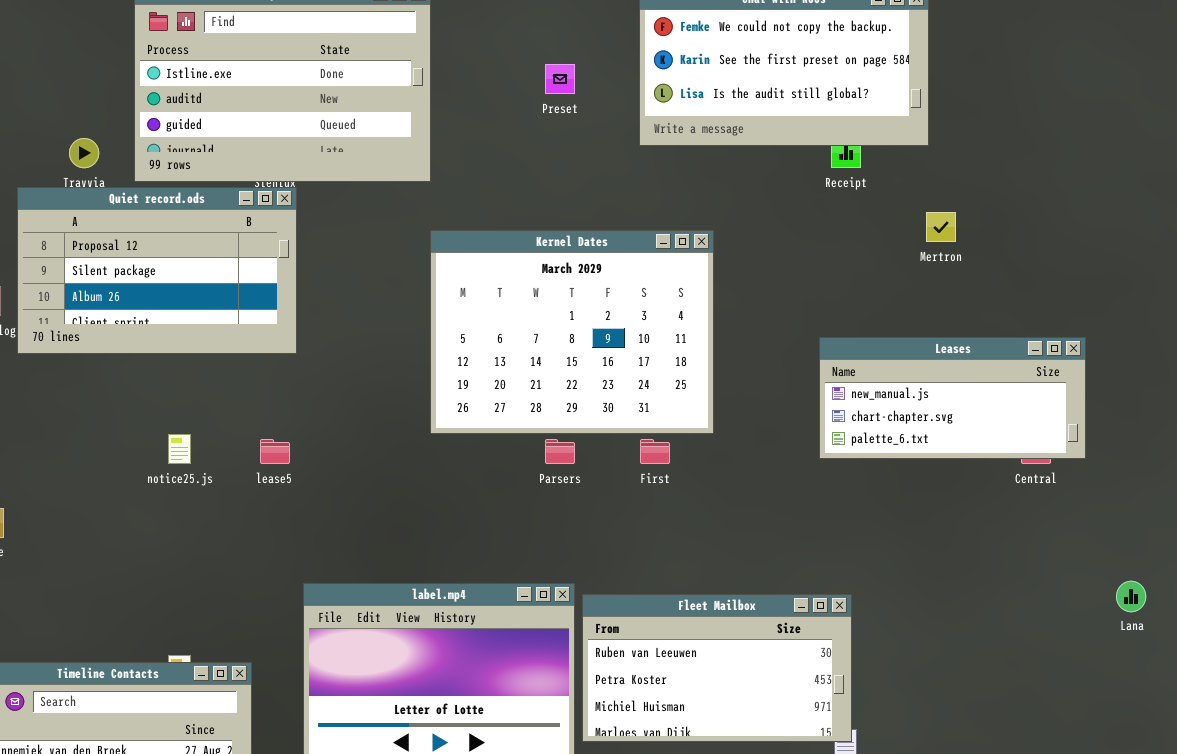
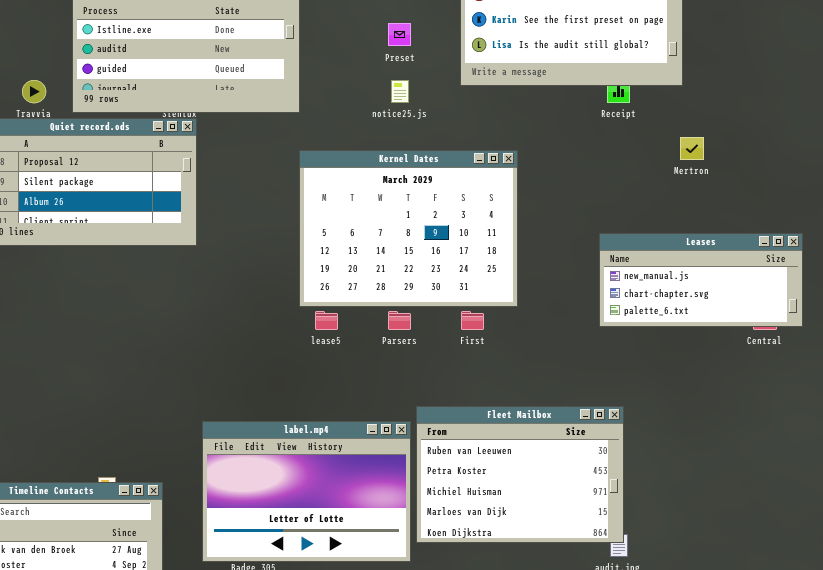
notice25.js: [168,434,191,464] -> [391,80,409,103], moved
lease5: [260,439,290,464] -> [315,311,338,330], moved
Fleet Mailbox: [582,594,852,742] -> [416,406,624,543], resized

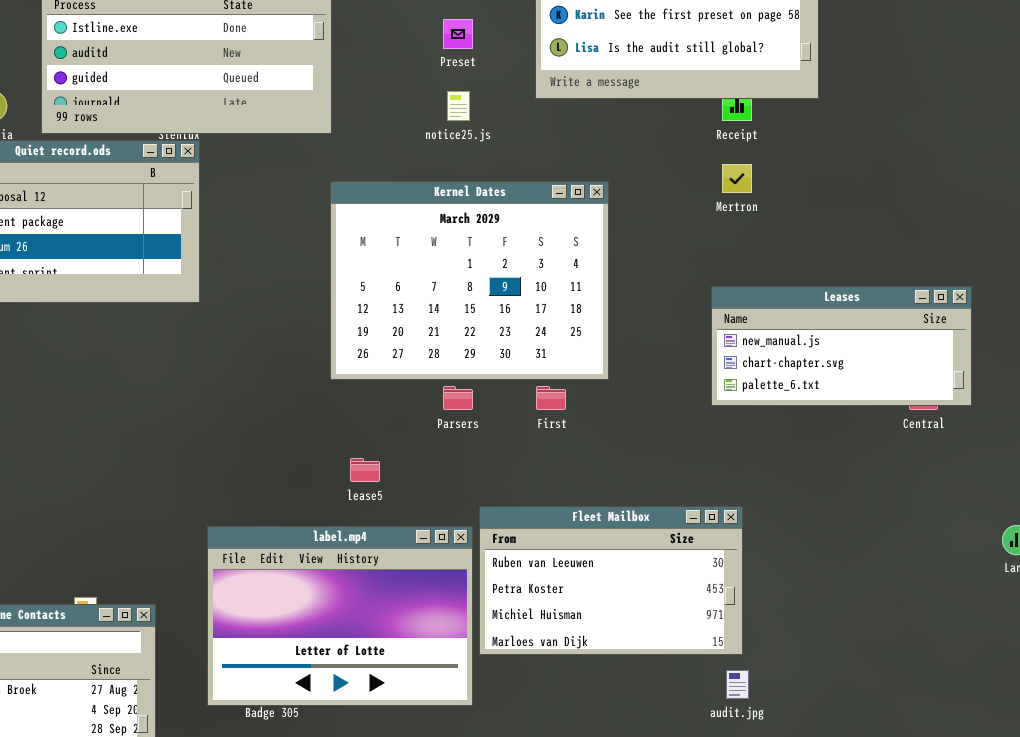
Mertron: [680,137,704,160] -> [722,164,752,193], moved
lease5: [315,311,338,330] -> [350,458,380,482], moved
Fleet Mailbox: [416,406,624,543] -> [479,506,743,655], resized

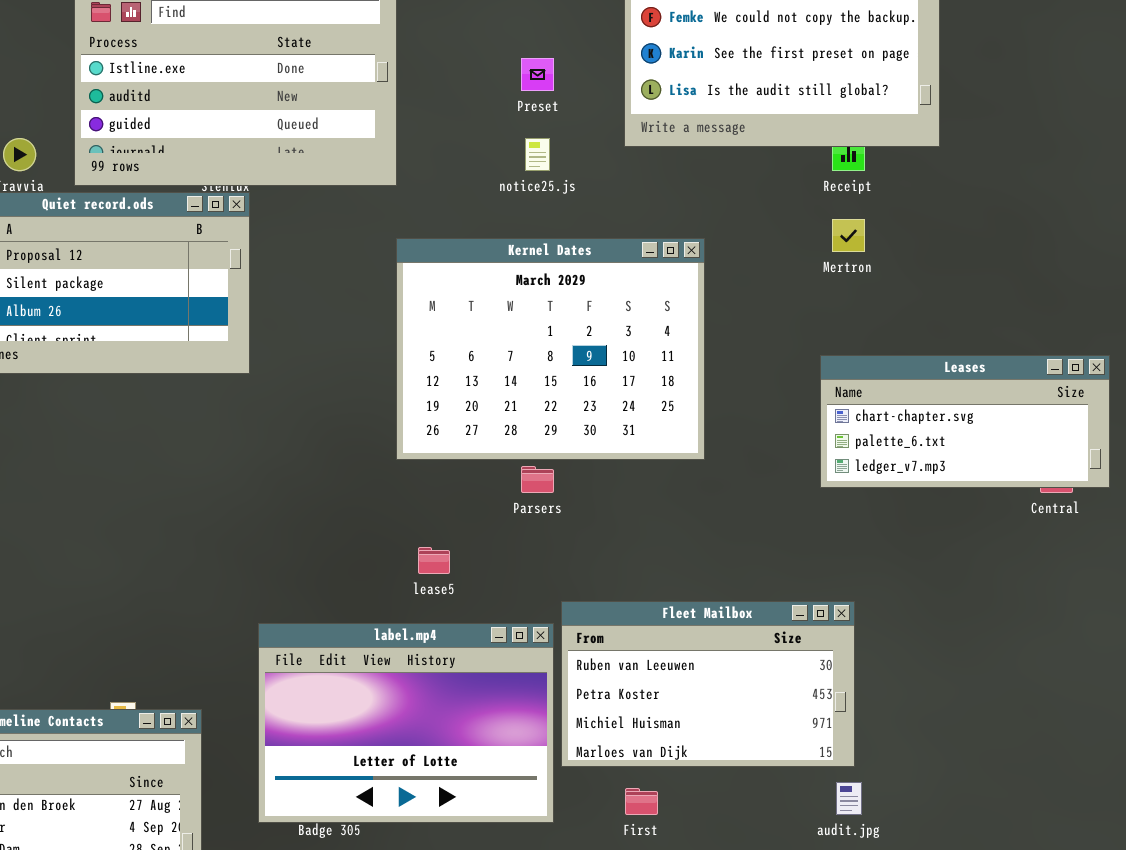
Leases: [711,286,972,406] -> [820,355,1110,488], scrolled down 1 row
First: [536,386,566,410] -> [625,788,658,815], moved

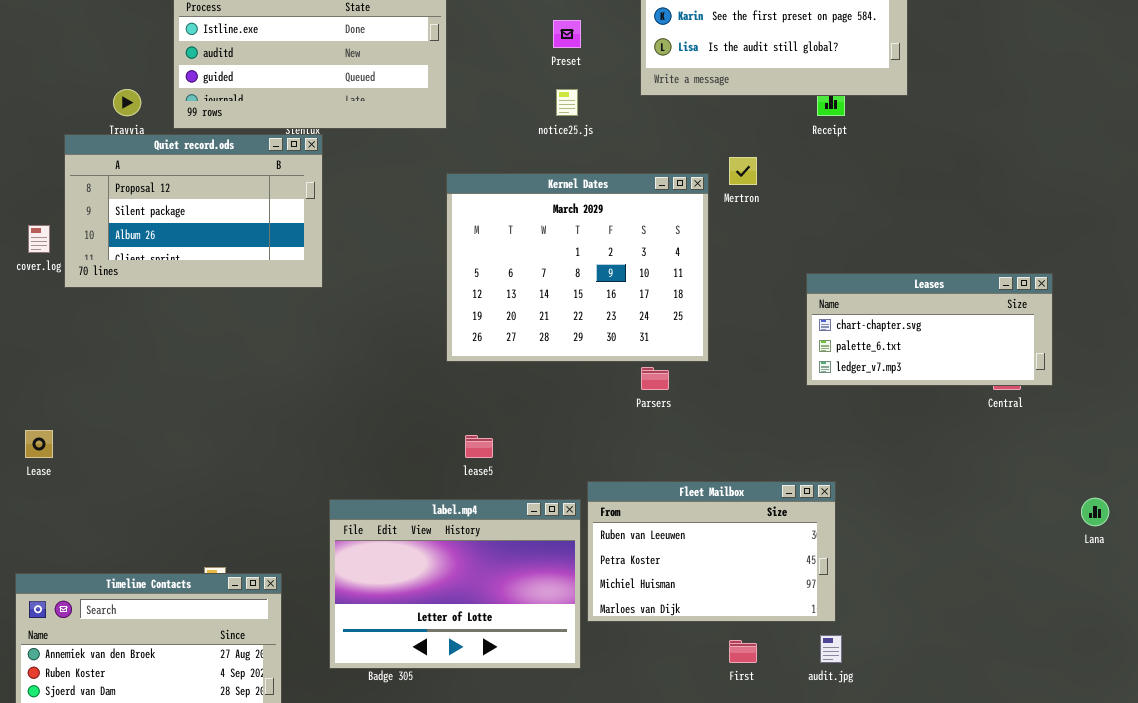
Mertron: [832,219,865,252] -> [729,157,757,185], moved
Parsers: [521,466,554,493] -> [641,367,669,390], moved
First: [625,788,658,815] -> [729,640,757,663], moved

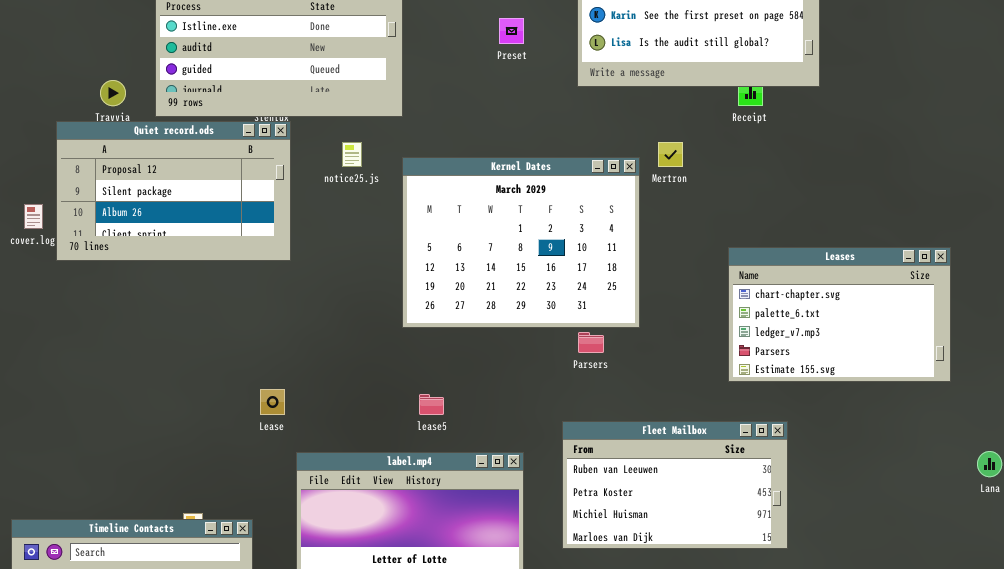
notice25.js: [556,89,578,116] -> [342,142,362,167], moved
Leases: [806,273,1053,386] -> [728,247,951,382], resized
Lease: [25,430,53,458] -> [260,389,285,415], moved
Fleet Mailbox: [587,481,836,622] -> [562,421,788,549], moved

